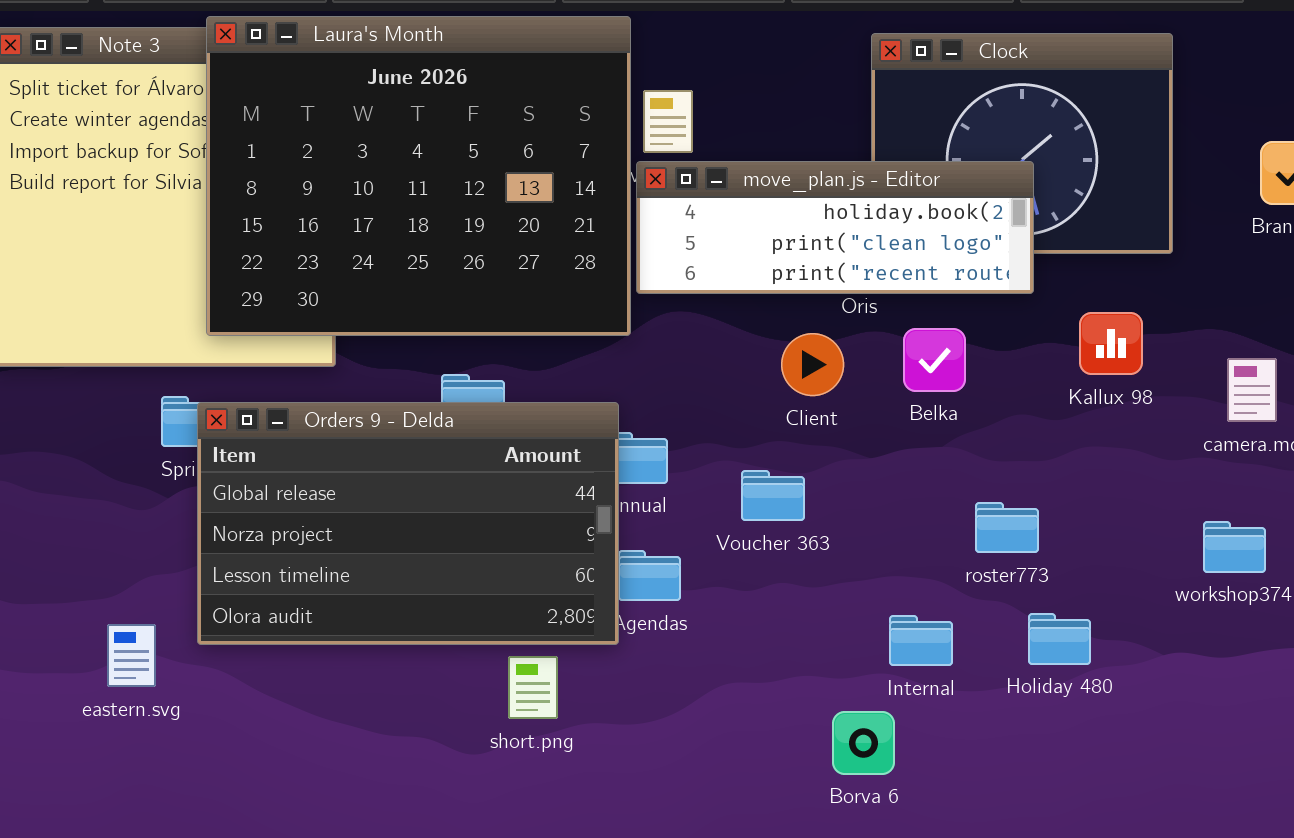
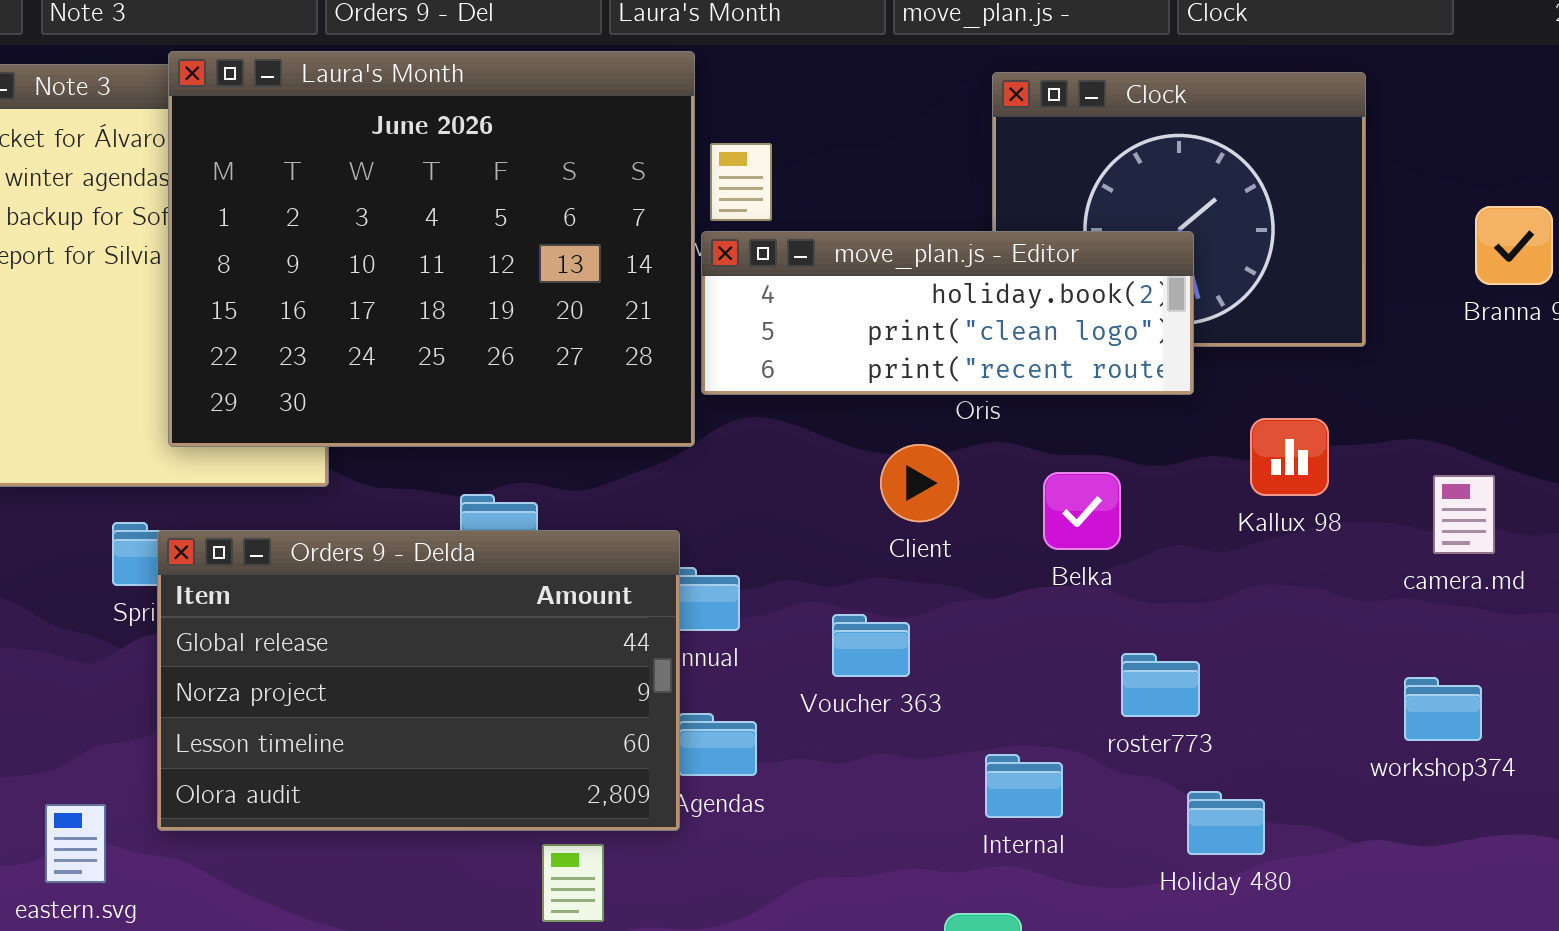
Belka: [903,328,966,392] -> [1043,472,1121,550], moved
Internal: [889,615,953,666] -> [985,754,1063,818], moved

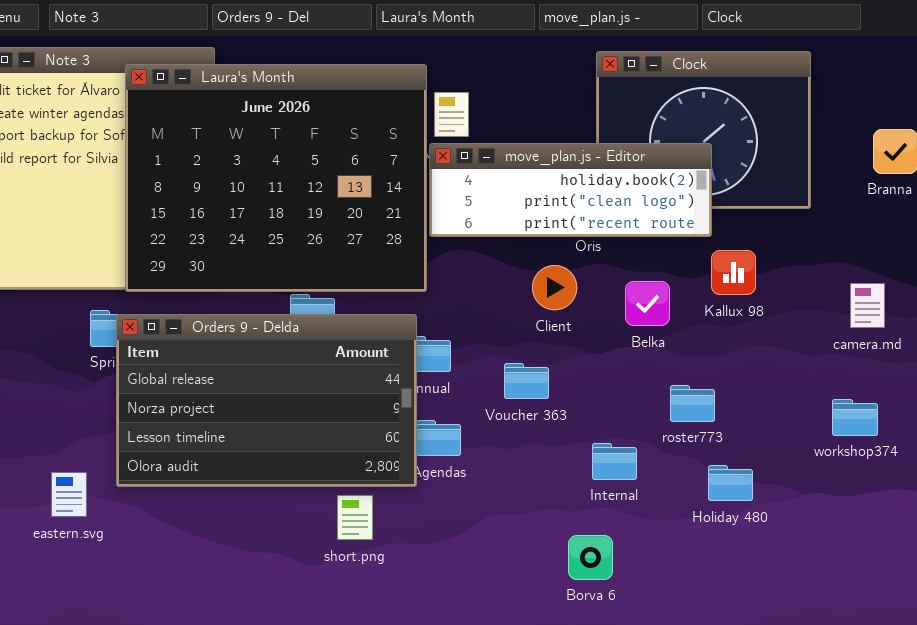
Laura's Month: [168,51,695,447] -> [125,64,427,292], moved
Kallux 98: [1250,418,1329,496] -> [711,250,756,295], moved

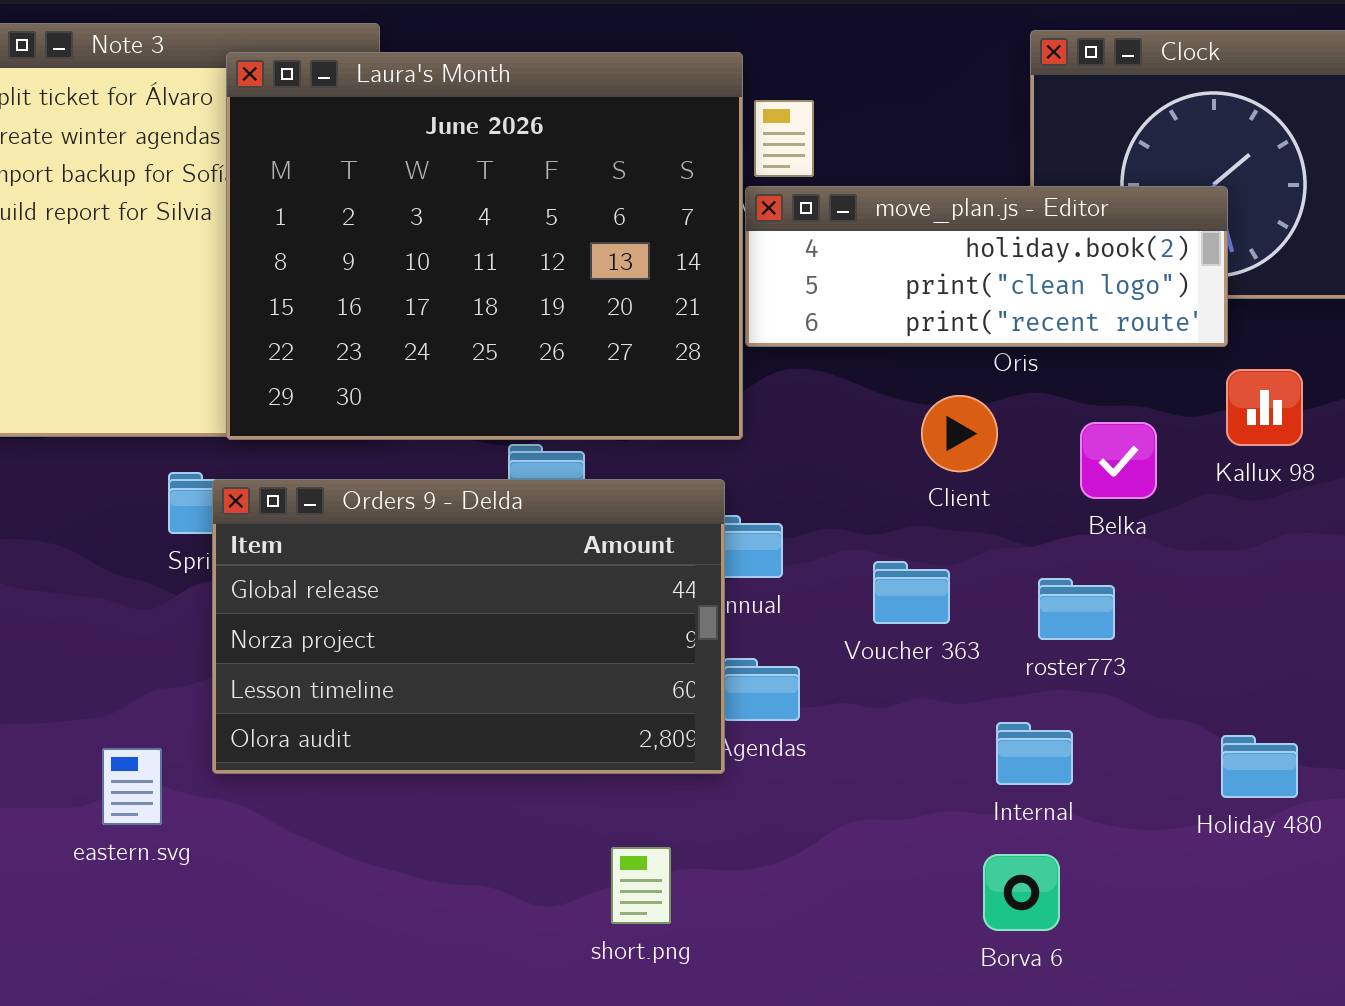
roster773: [670,385,715,422] -> [1038,578,1115,640], moved
Internal: [592,443,637,480] -> [996,722,1073,785], moved
short.png: [337,495,373,540] -> [611,847,671,924], moved

